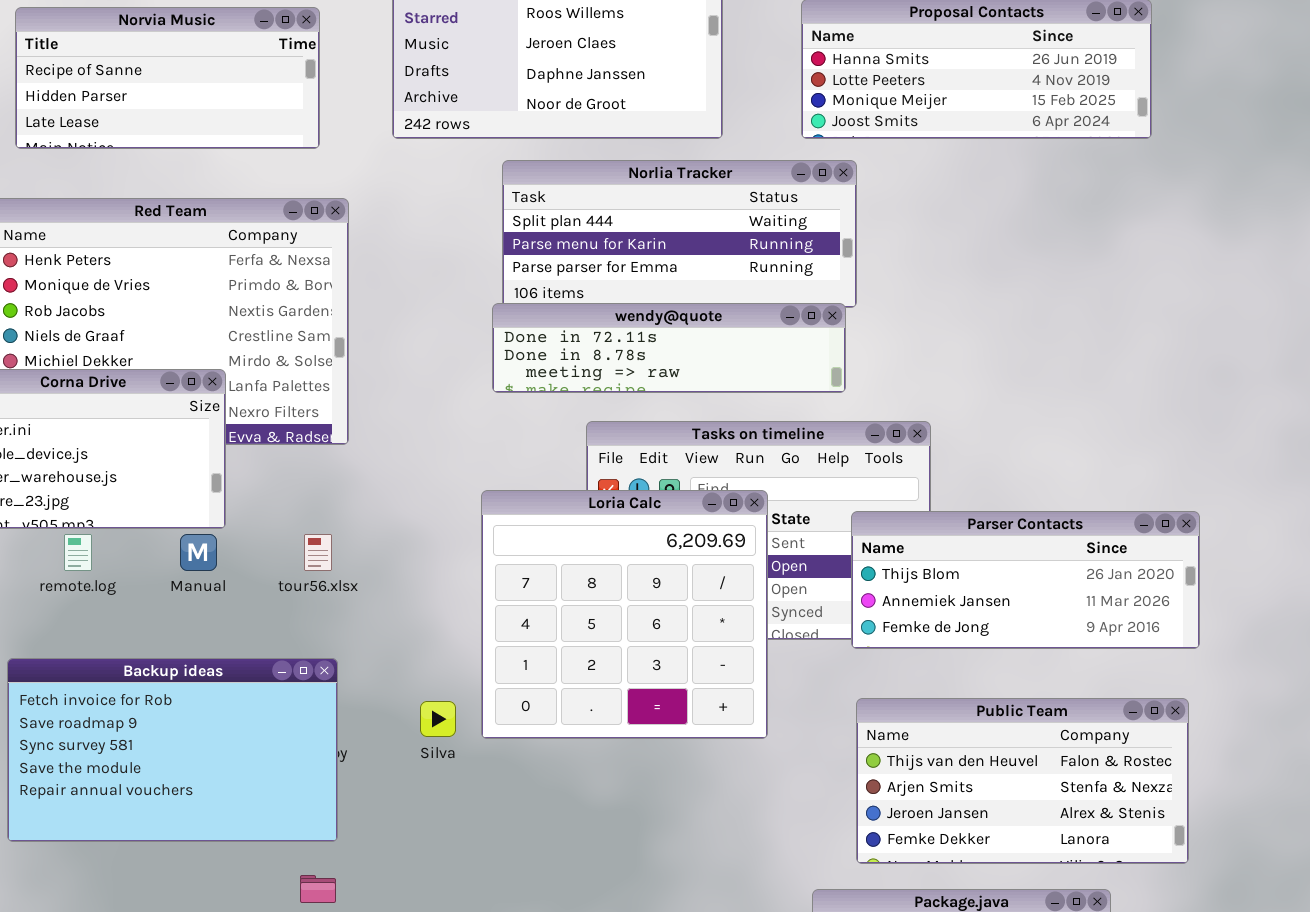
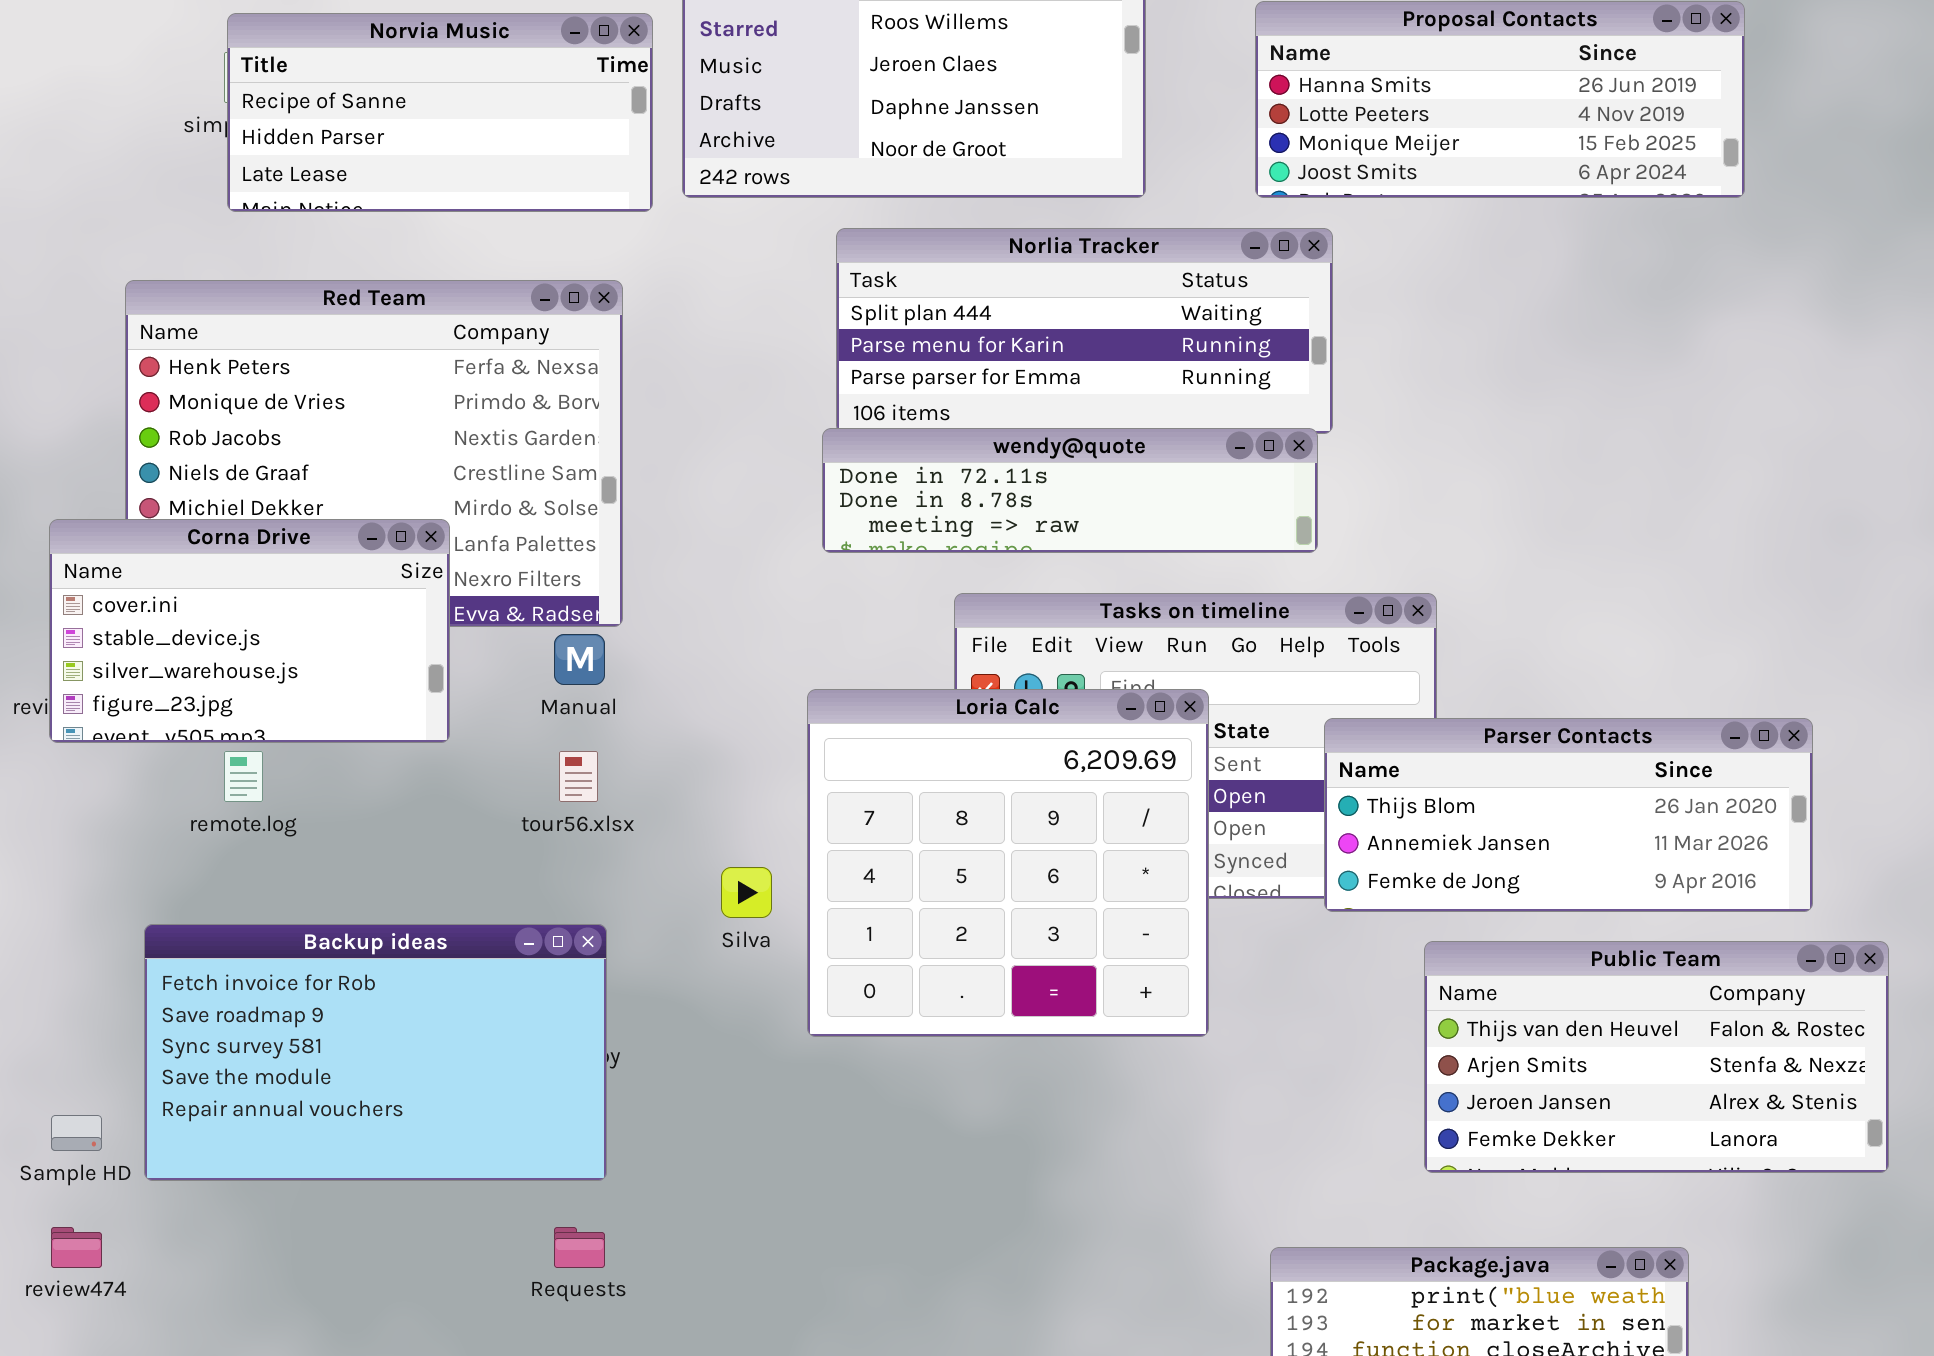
Norvia Music: [15,7,320,149] -> [227,13,653,212], moved
Manual: [180,534,217,571] -> [554,634,605,685], moved
Public Team: [856,698,1189,864] -> [1424,941,1889,1173], moved
Silva: [420,701,456,737] -> [721,867,772,918], moved

